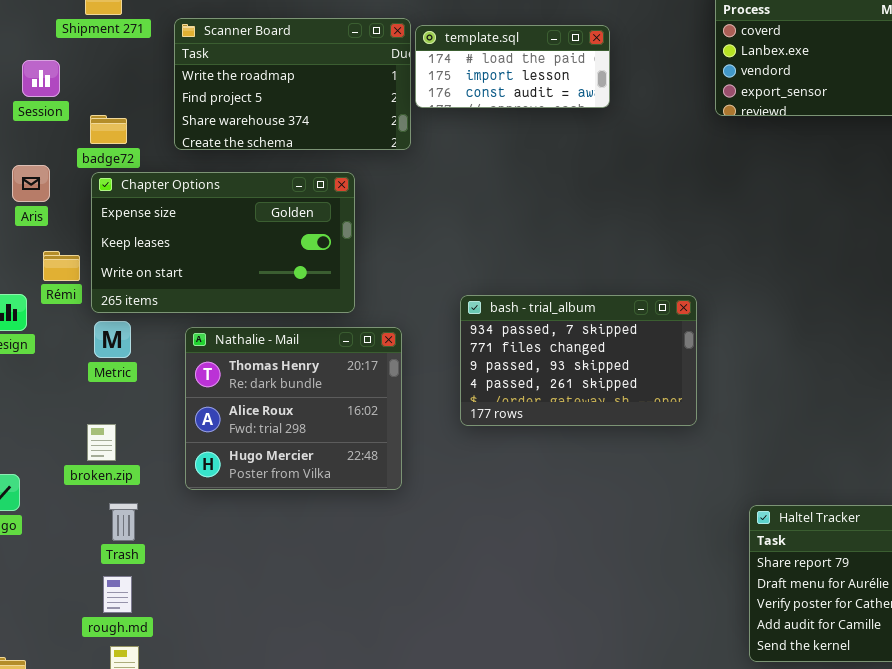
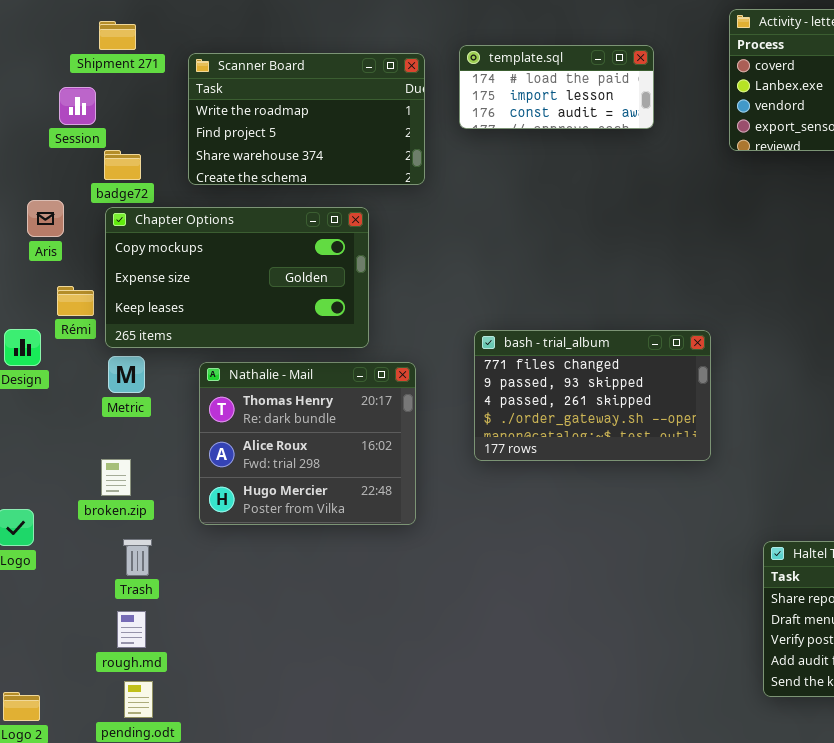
template.sql: [415,25,610,108] -> [459,45,654,129], moved
Session: [22,60,60,97] -> [59,87,96,125], moved
Chapter Options: [91,172,355,313] -> [105,207,369,348], scrolled up 1 row
bash - trial_album: [460,295,697,426] -> [474,330,711,461], scrolled down 1 row

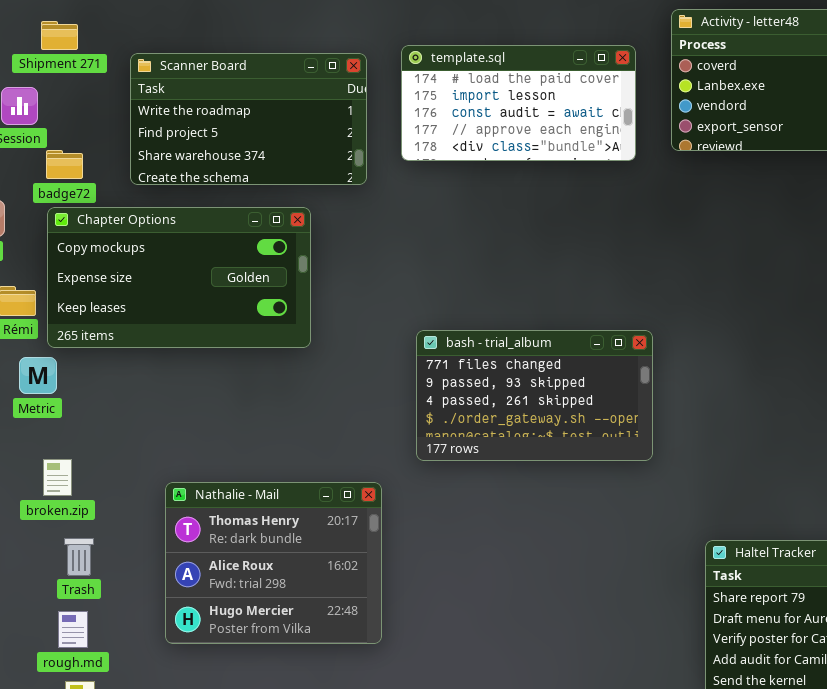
template.sql: [459,45,654,129] -> [401,45,636,161], resized
Metric: [108,356,145,393] -> [19,357,57,394], moved
Nathalie - Mail: [199,362,416,525] -> [165,482,382,644], moved

